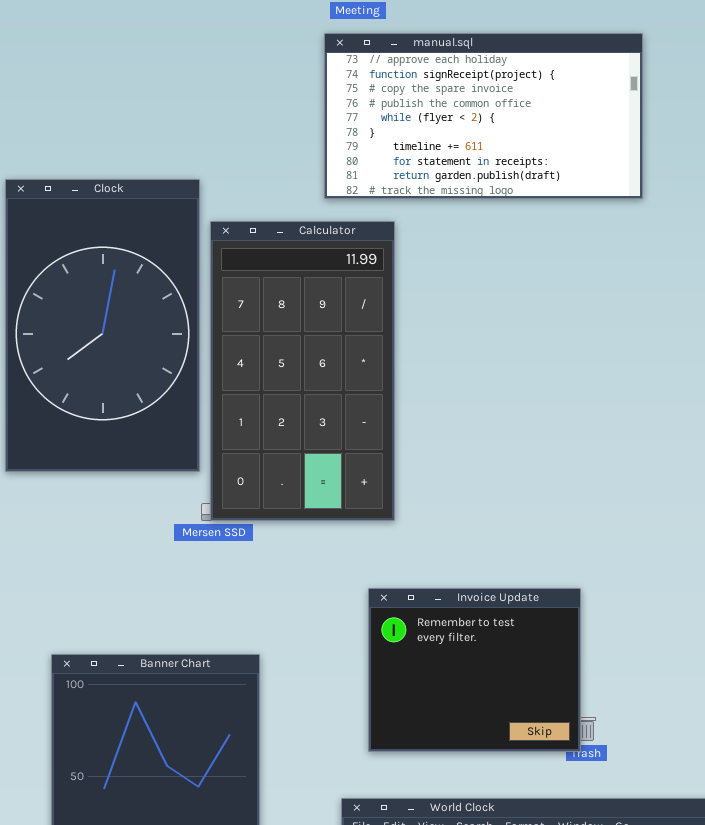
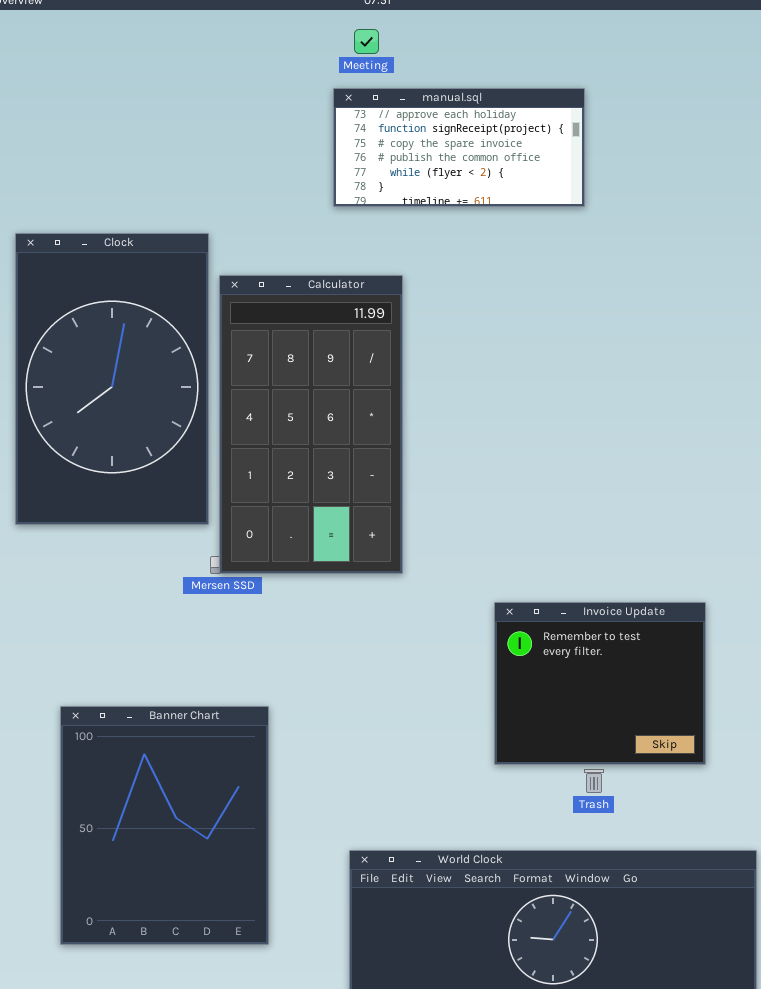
manual.sql: [324,33,643,199] -> [333,88,585,207], resized
Invoice Update: [368,588,581,752] -> [494,602,706,765], moved

